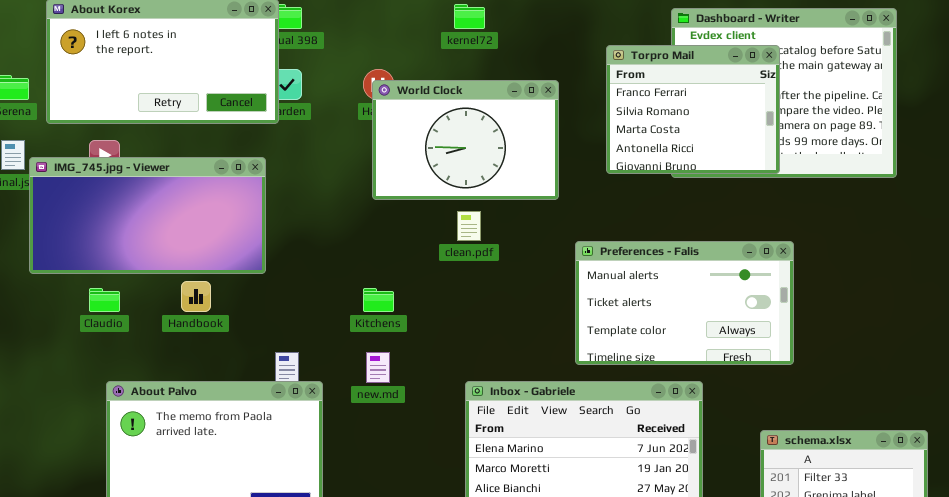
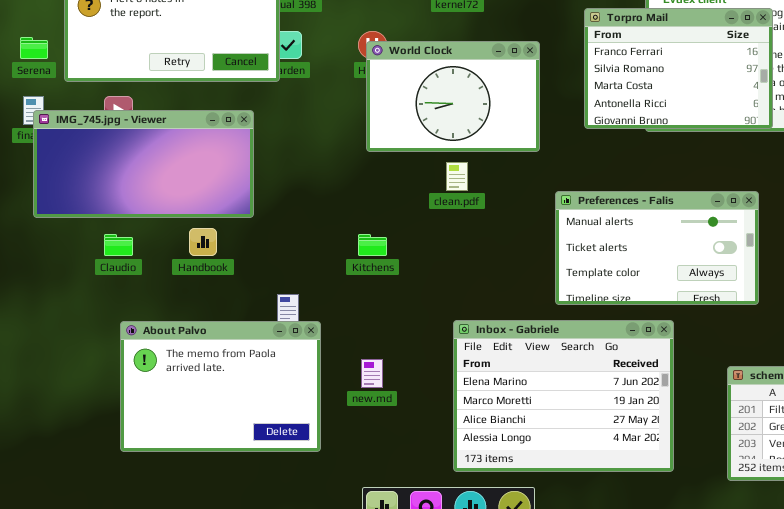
Torpro Mail: [606,45,780,174] -> [584,8,773,129], resized
IMG_745.jpg - Viewer: [29,157,266,274] -> [33,110,254,218], moved
new.md: [366,352,390,383] -> [361,359,383,388], moved

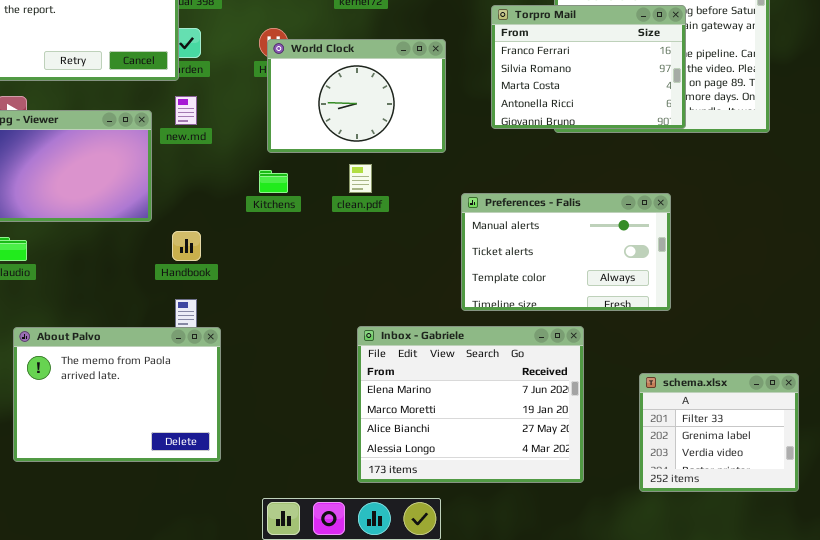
Handbook: [189,228,217,256] -> [172,231,201,261], moved
Kitchens: [358,234,387,256] -> [259,170,288,193], moved
new.md: [361,359,383,388] -> [175,96,197,125], moved

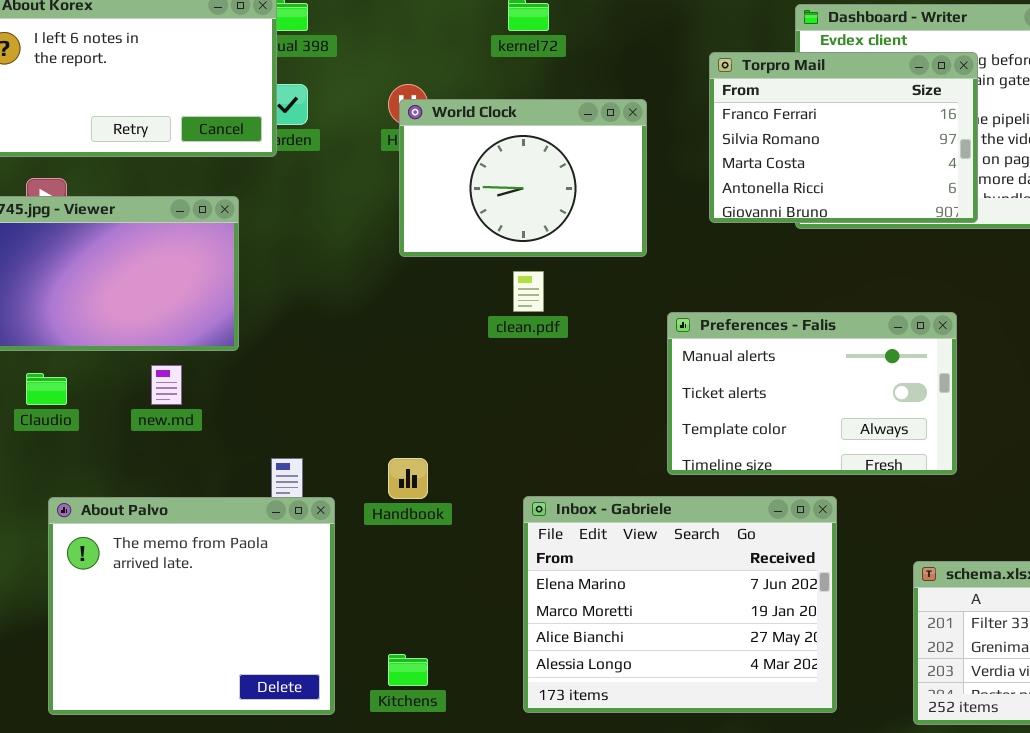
new.md: [175,96,197,125] -> [151,365,182,405], moved
Kitchens: [259,170,288,193] -> [388,654,428,686], moved
Handbook: [172,231,201,261] -> [388,458,428,499], moved
About Palvo: [13,327,221,462] -> [48,497,335,715], resized

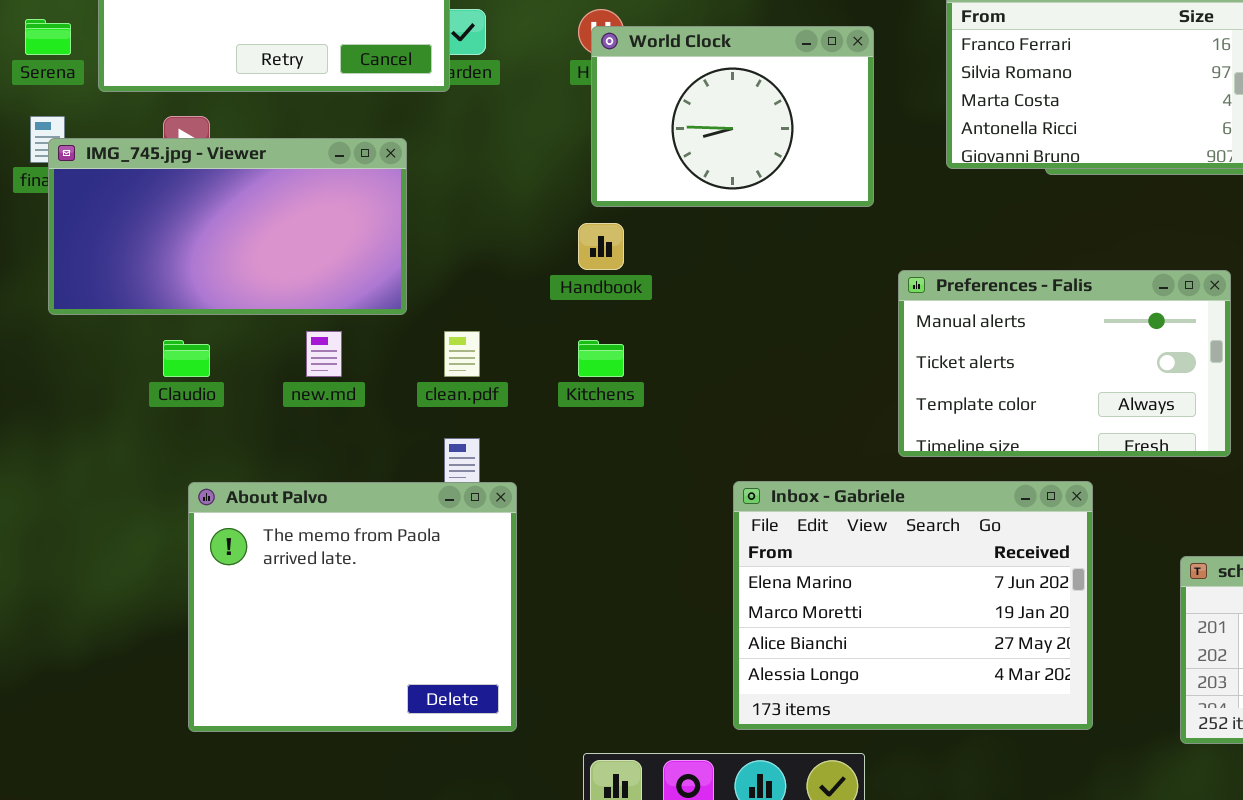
clean.pdf: [513,271,544,312] -> [444,331,480,377], moved
Handbook: [388,458,428,499] -> [578,223,624,270], moved
Kitchens: [388,654,428,686] -> [578,340,624,377], moved

